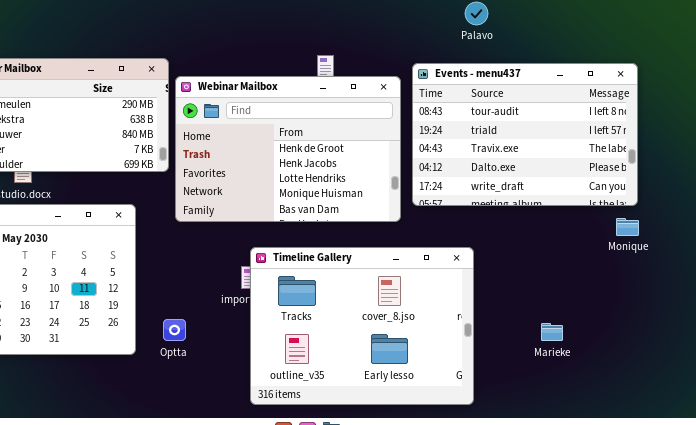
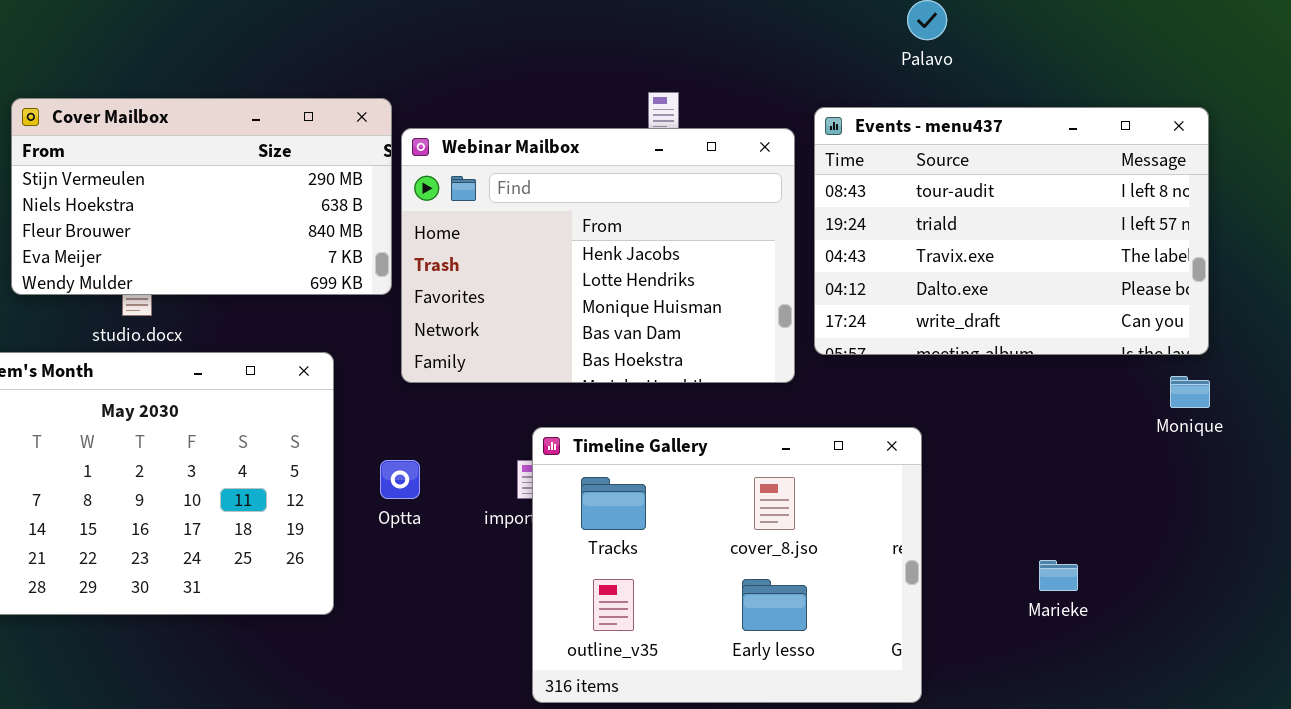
Webinar Mailbox: [175,76,401,222] -> [401,128,795,383], scrolled down 1 row
Optta: [163,319,186,341] -> [380,460,420,499], moved

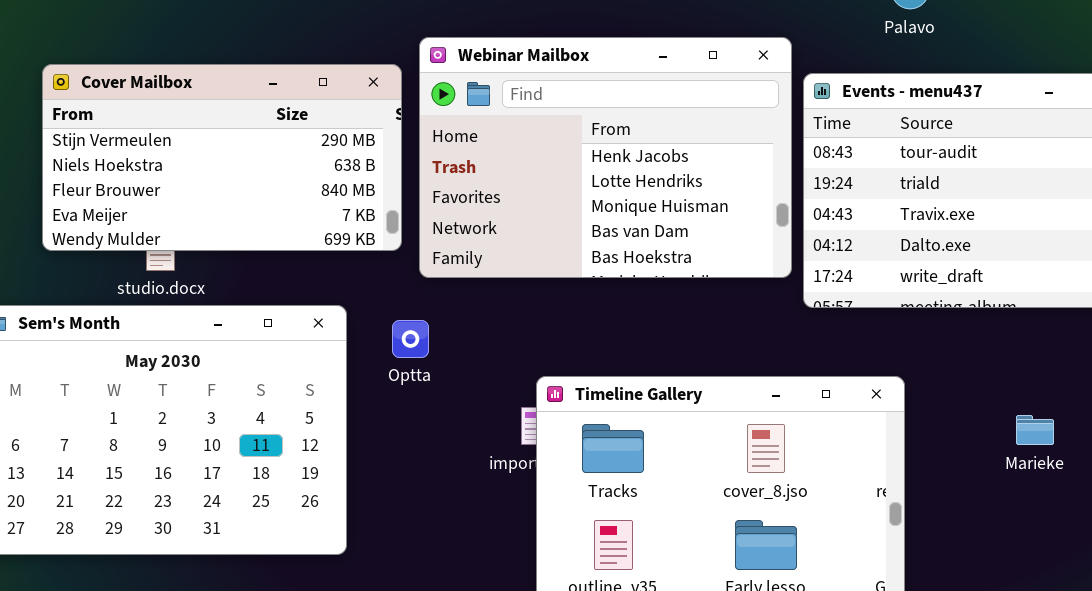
Webinar Mailbox: [401,128,795,383] -> [419,37,792,278], moved
Optta: [380,460,420,499] -> [392,320,429,358], moved
Marieke: [1039,560,1078,591] -> [1016,415,1054,445], moved

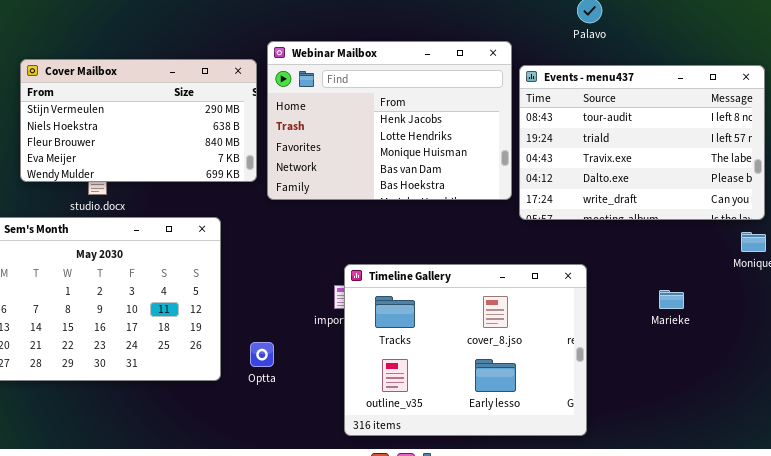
Optta: [392,320,429,358] -> [250,342,274,367], moved

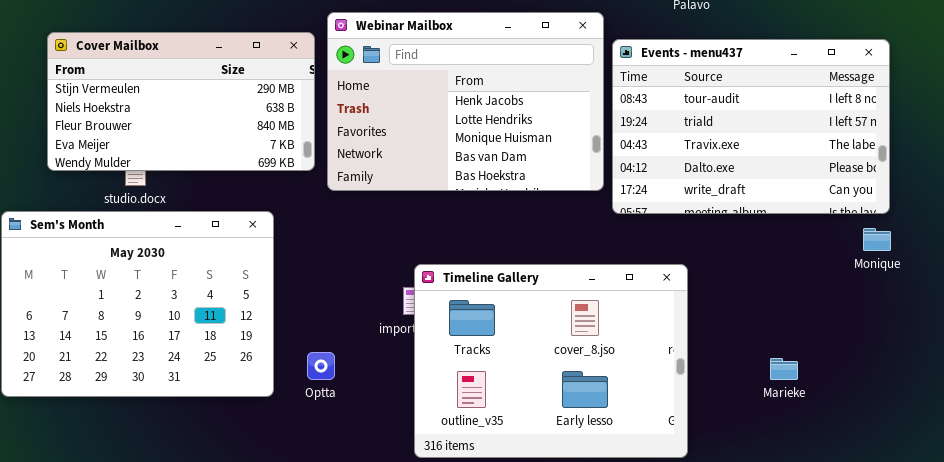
Marieke: [659,290,684,309] -> [770,358,798,380], moved

